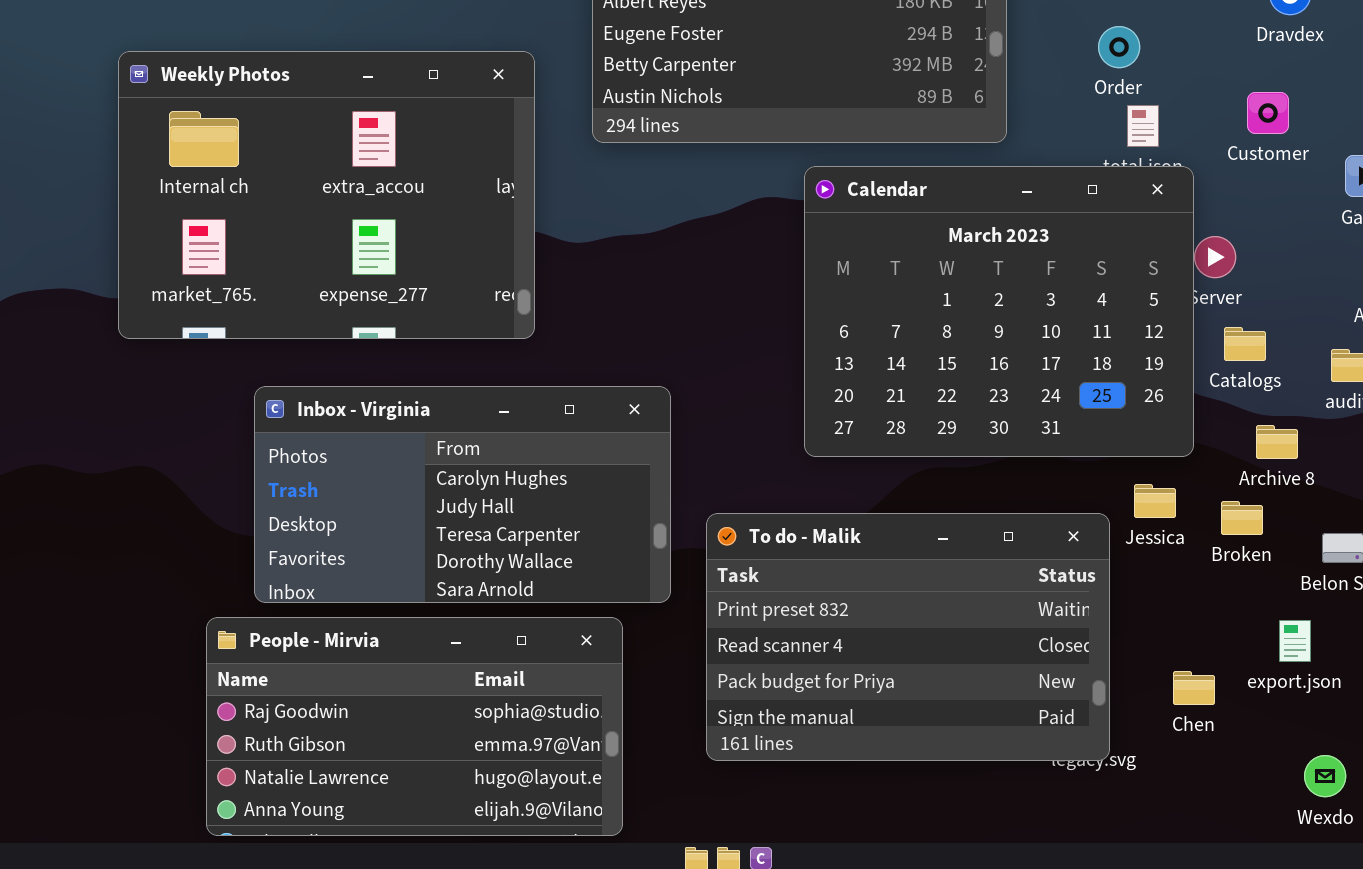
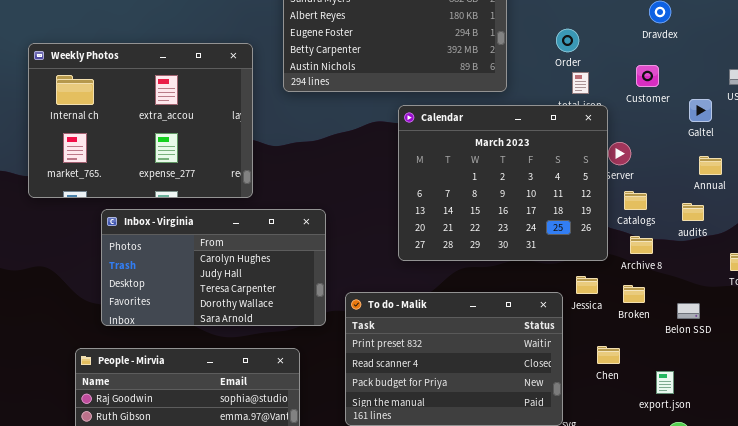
Inbox - Virginia: [254,386,671,603] -> [101,209,326,326], moved
Archive 8: [1256,425,1298,459] -> [630,236,653,254], moved
export.json: [1279,620,1311,662] -> [656,371,674,394], moved
Chen: [1173,671,1215,705] -> [597,346,620,364], moved

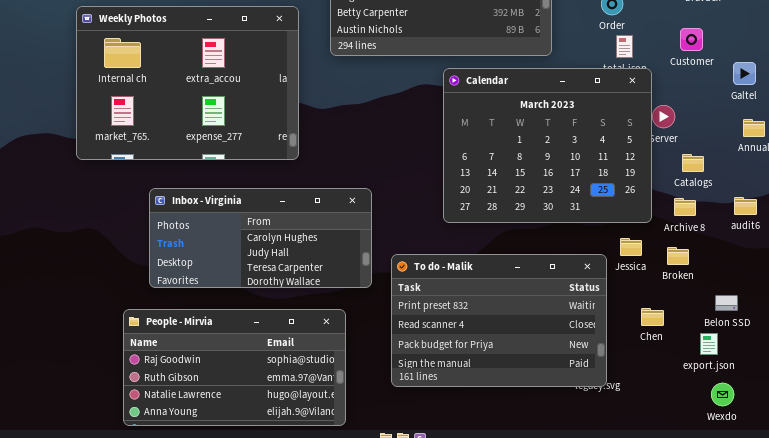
Catalogs: [624,191,647,210] -> [682,154,704,172], moved
audit6: [682,203,704,221] -> [734,197,757,215], moved
Inbox - Virginia: [101,209,326,326] -> [149,188,372,288], resized
Belon SSD: [677,303,700,319] -> [715,295,738,311], moved

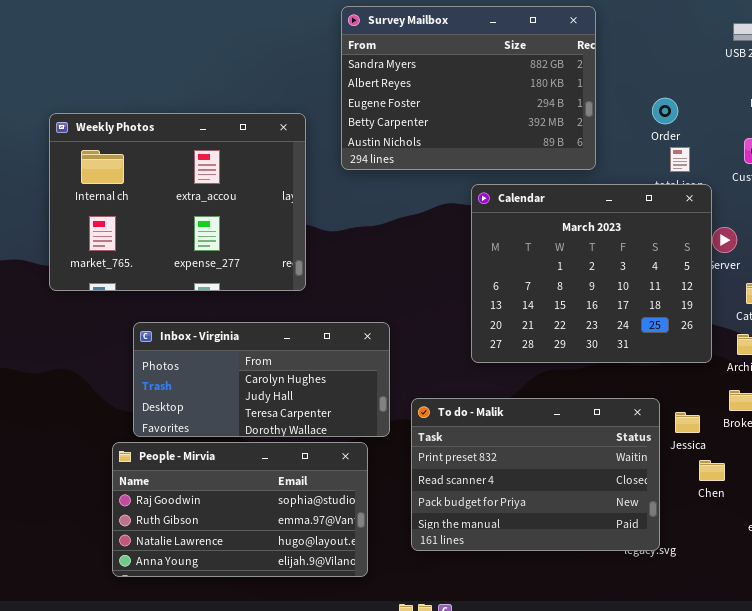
Jessica: [620,238,642,256] -> [675,412,700,433], moved
People - Mirvia: [123,309,346,426] -> [112,442,368,577], moved

